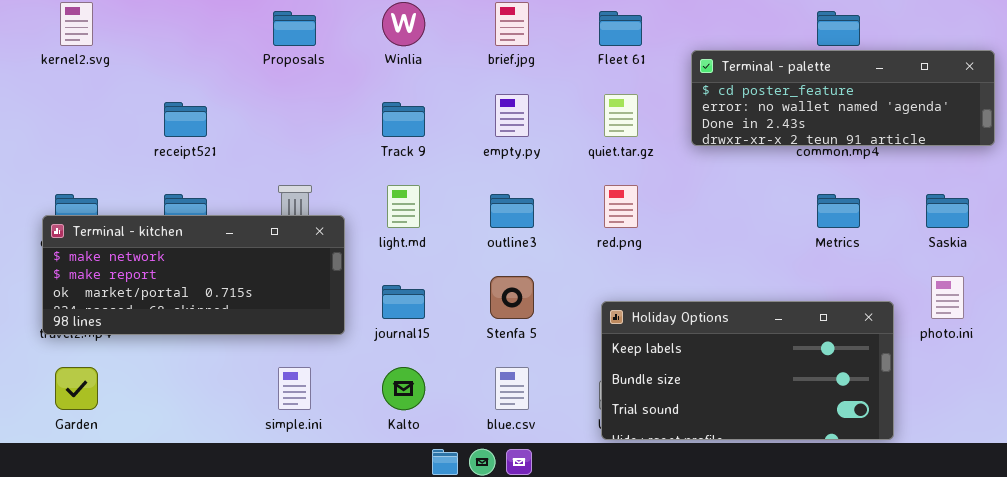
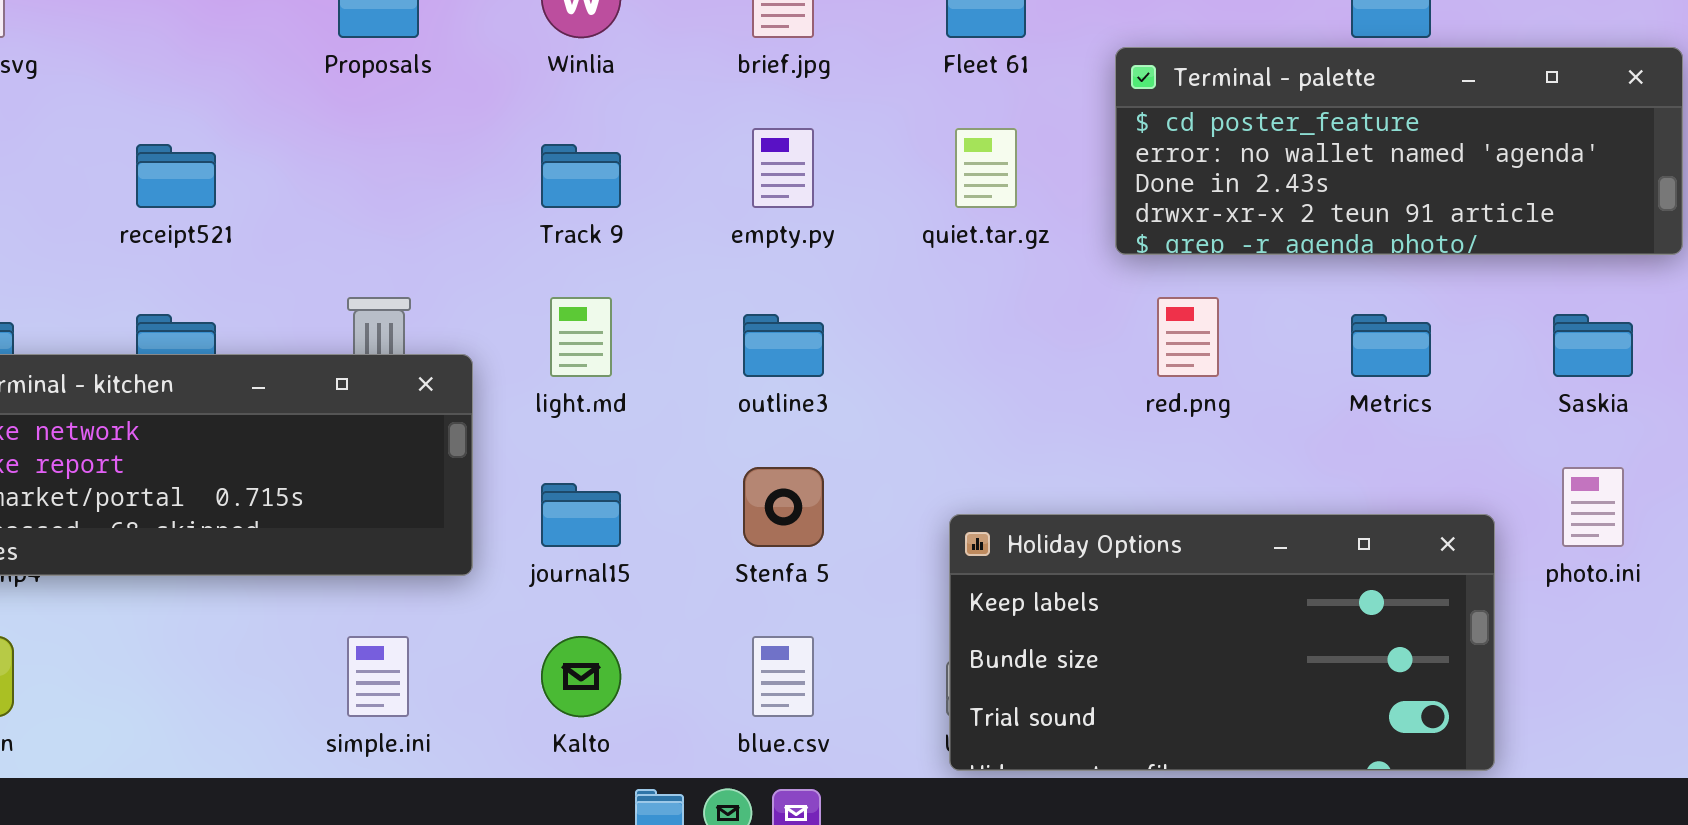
Terminal - palette: [691,50,995,146] -> [1115,47,1683,255], resized
red.png: [604,185,638,228] -> [1157,297,1219,377], moved

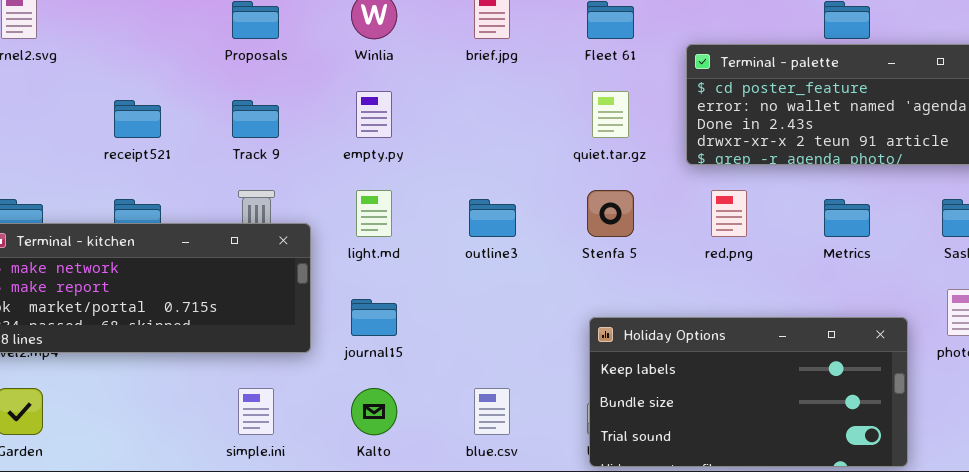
empty.py: [752,128,814,208] -> [356,91,392,138], moved
Track 9: [541,144,621,208] -> [232,100,279,138], moved
Stenfa 5: [743,467,824,547] -> [587,190,634,237], moved

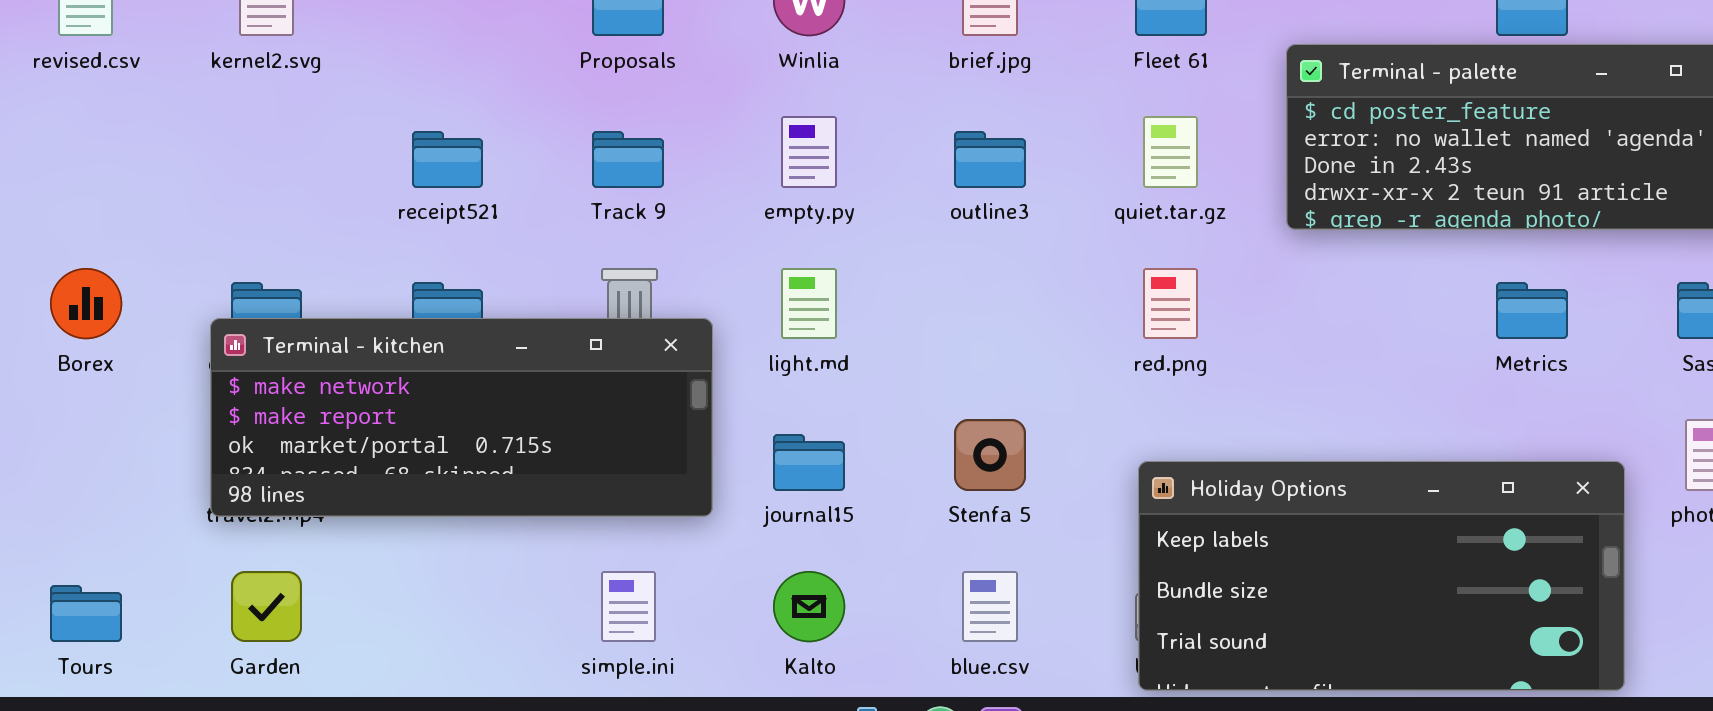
Stenfa 5: [587,190,634,237] -> [954,419,1026,491], moved
red.png: [711,190,747,237] -> [1143,268,1198,339], moved
outline3: [469,199,516,237] -> [954,131,1026,188], moved

